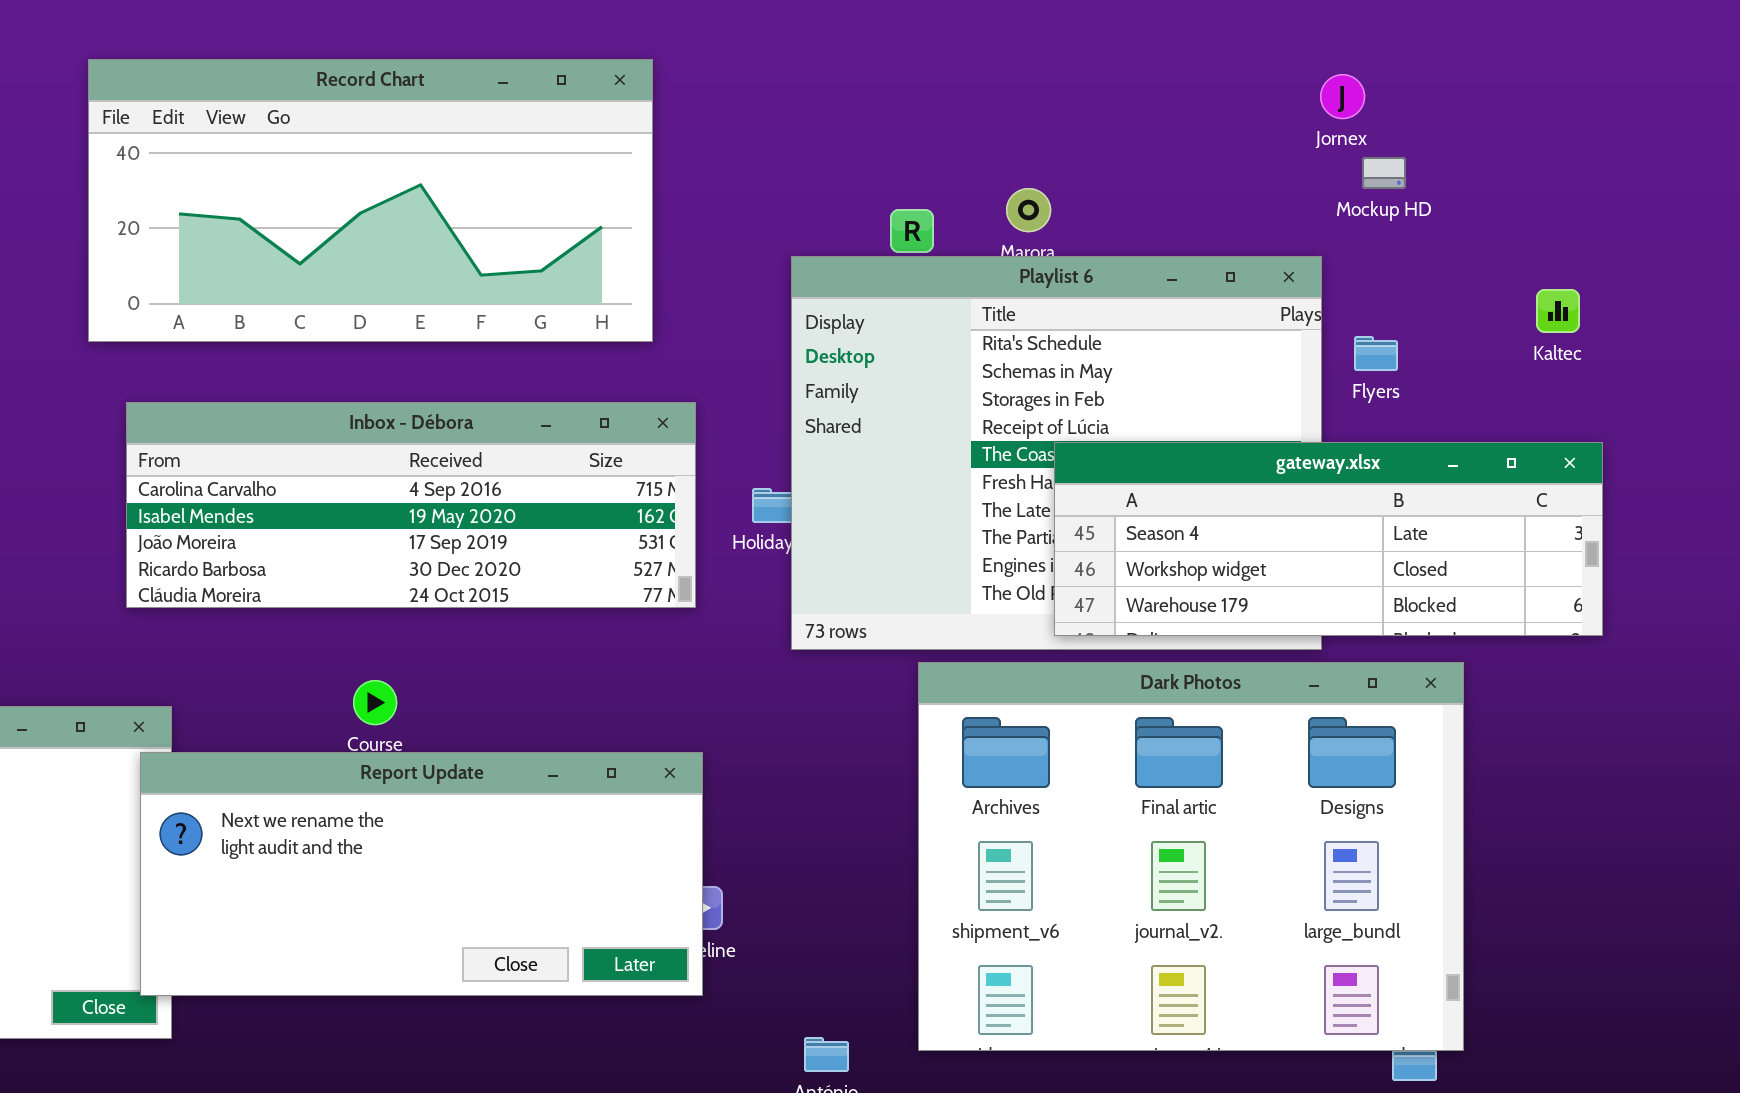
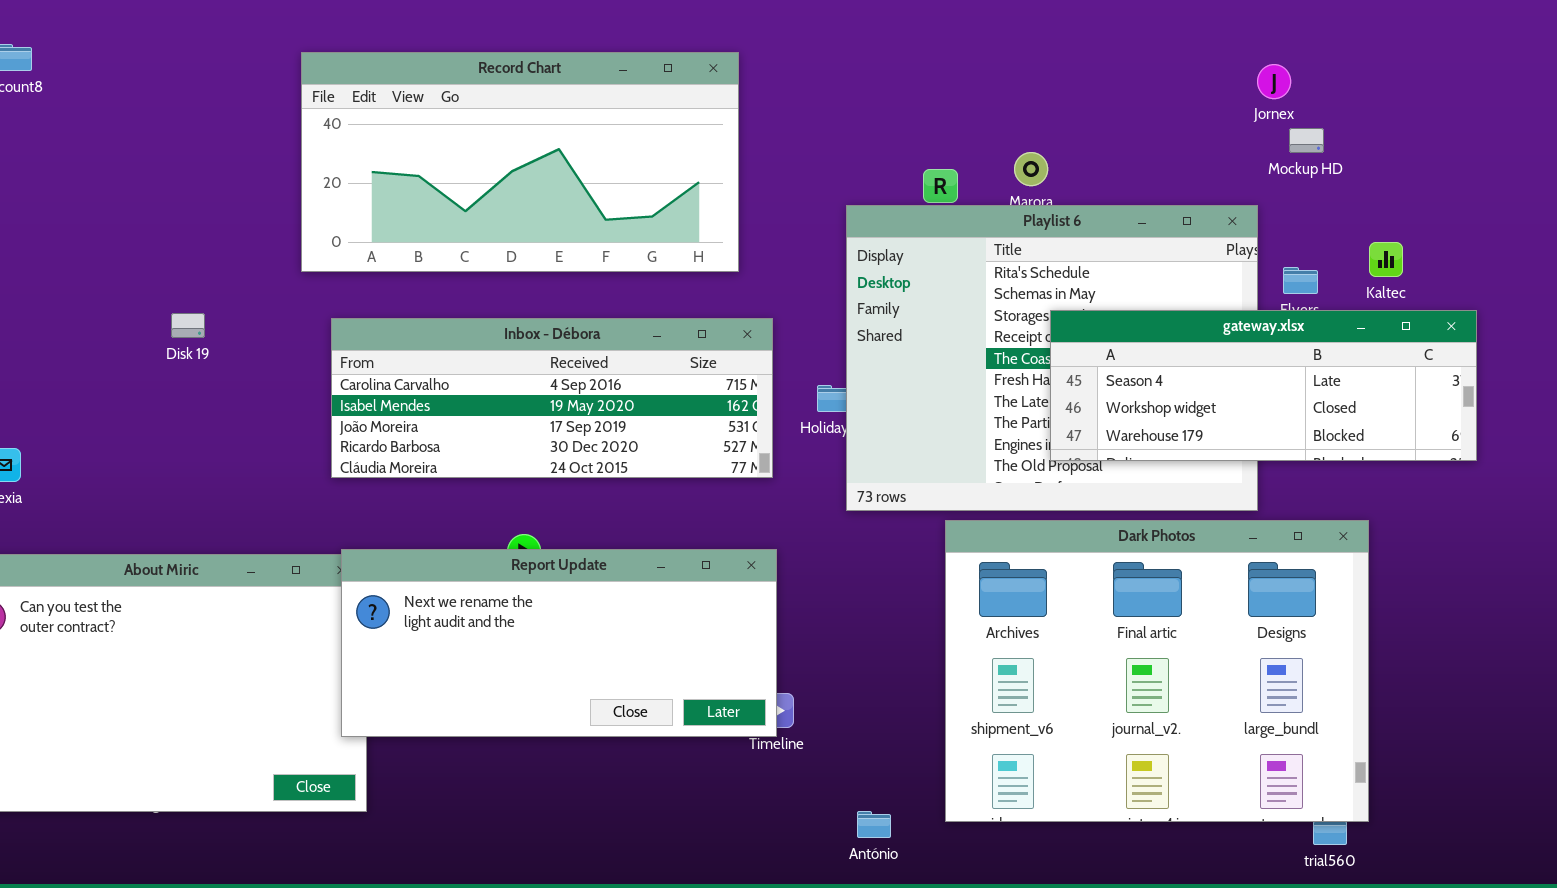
Kaltec: [1536,289,1580,333] -> [1369,242,1403,277], moved
gateway.xlsx: [1054,442,1603,636] -> [1050,310,1477,461], moved
Report Update: [140,752,703,996] -> [341,549,777,737], moved

